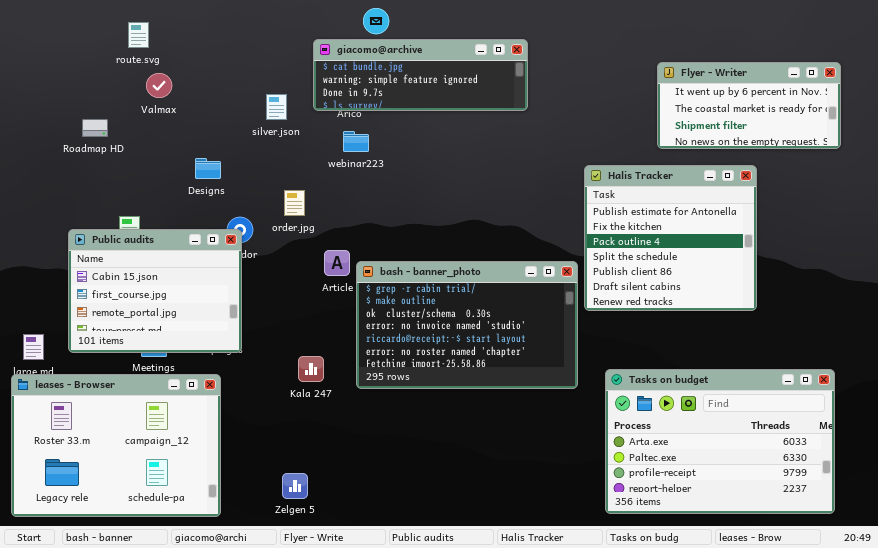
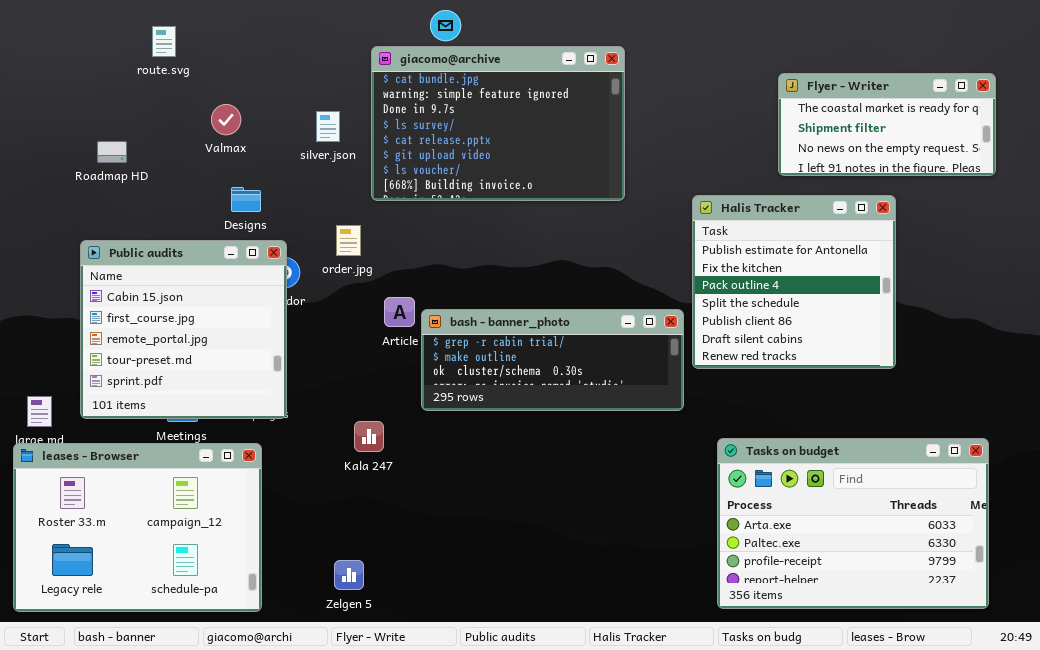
giacomo@archive: [313,39,528,111] -> [371,46,625,201], resized
Flyer - Writer: [657,62,841,149] -> [778,73,996,176], scrolled down 1 row
Valmax: [146,73,172,98] -> [211,104,241,135], moved
Public audits: [68,229,242,353] -> [80,240,287,419], resized
bash - banner_photo: [356,261,578,389] -> [421,309,684,411], resized

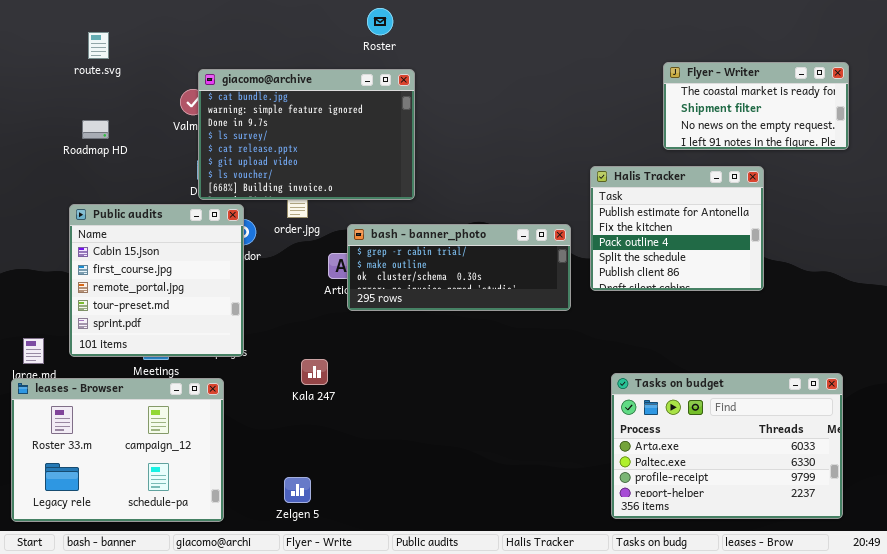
route.svg: [152,26,176,57] -> [88,32,109,59], moved
giacomo@archive: [371,46,625,201] -> [198,69,415,200], moved
Halis Tracker: [692,195,896,369] -> [590,166,764,291], resized
bash - banner_photo: [421,309,684,411] -> [347,224,571,311], moved

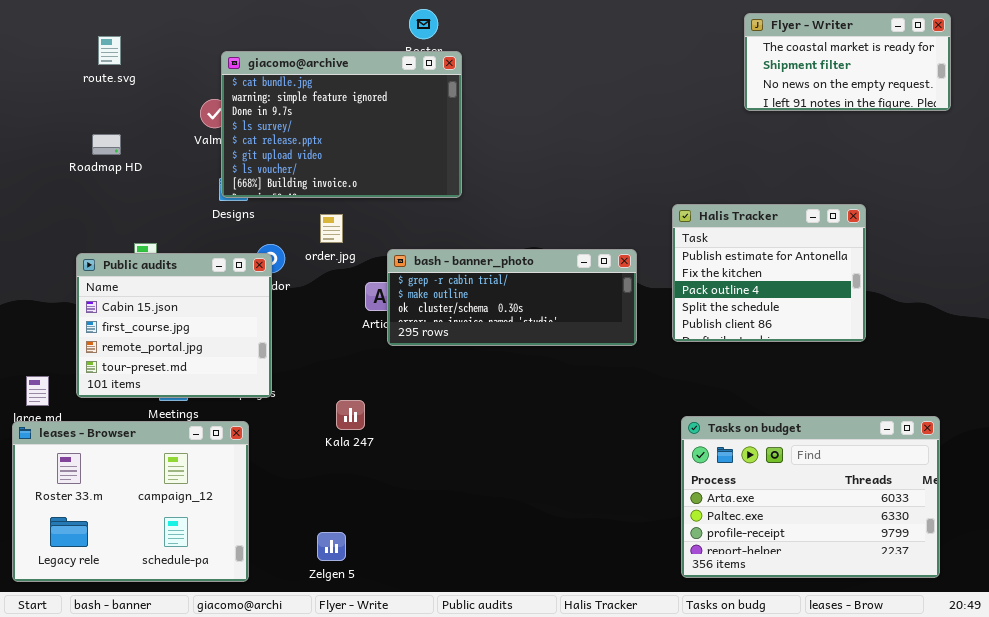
Flyer - Writer: [663,62,849,150] -> [744,13,951,111], moved
giacomo@archive: [198,69,415,200] -> [221,51,462,198], moved
Halis Tracker: [590,166,764,291] -> [672,204,866,342], moved
Public audits: [69,204,244,357] -> [76,253,272,398], resized

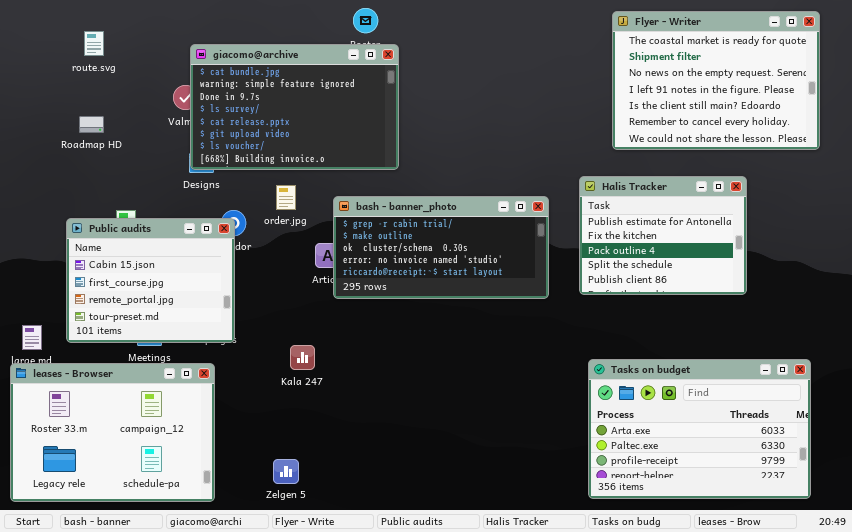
Flyer - Writer: [744,13,951,111] -> [612,11,820,150], resized
bash - banner_photo: [387,249,637,346] -> [333,196,549,299], resized

